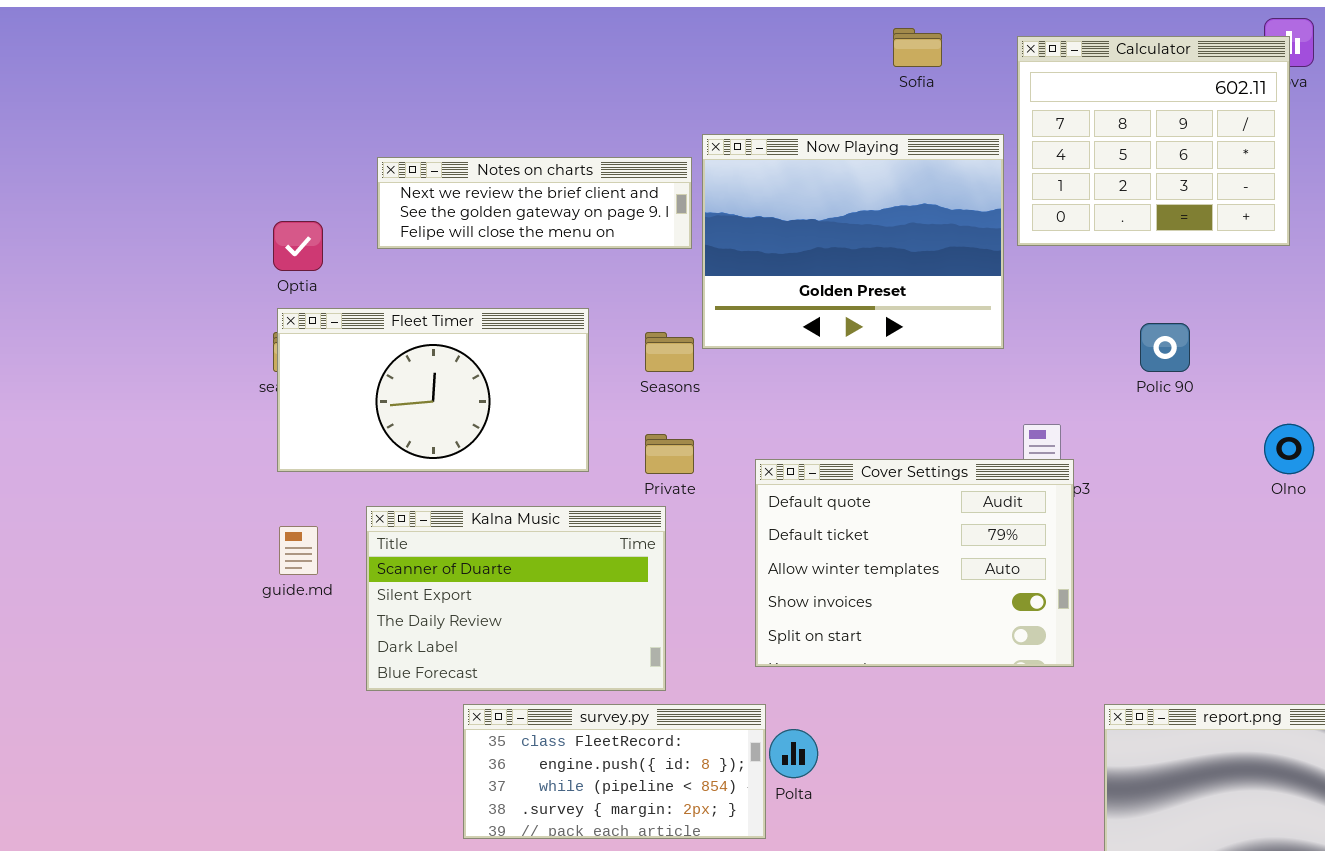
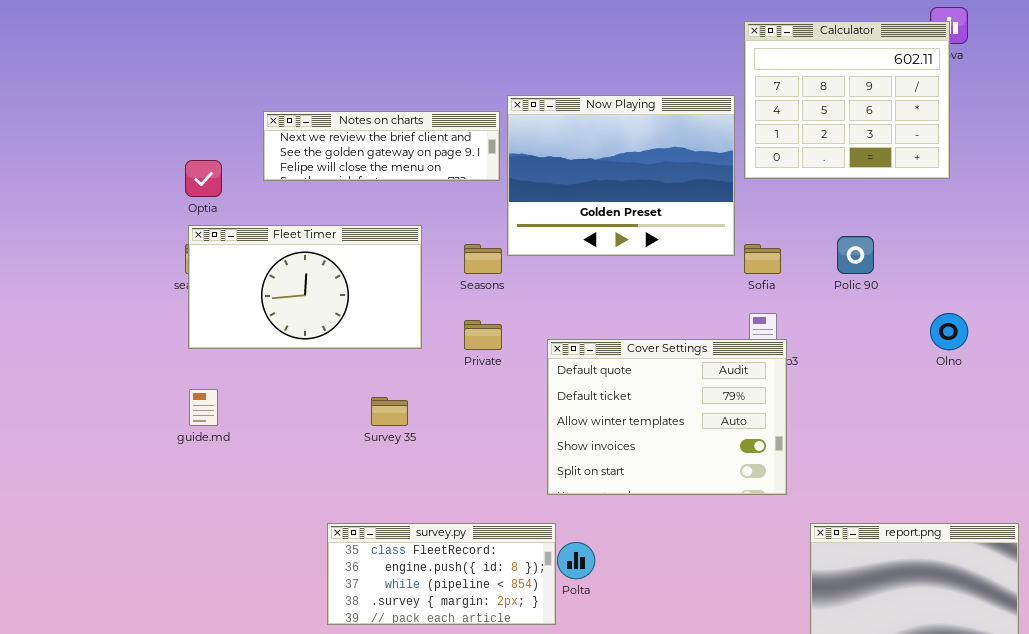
Sofia: [893,28,942,67] -> [744,244,781,274], moved
Kalna Music: [366,506,666,691] -> none, closed

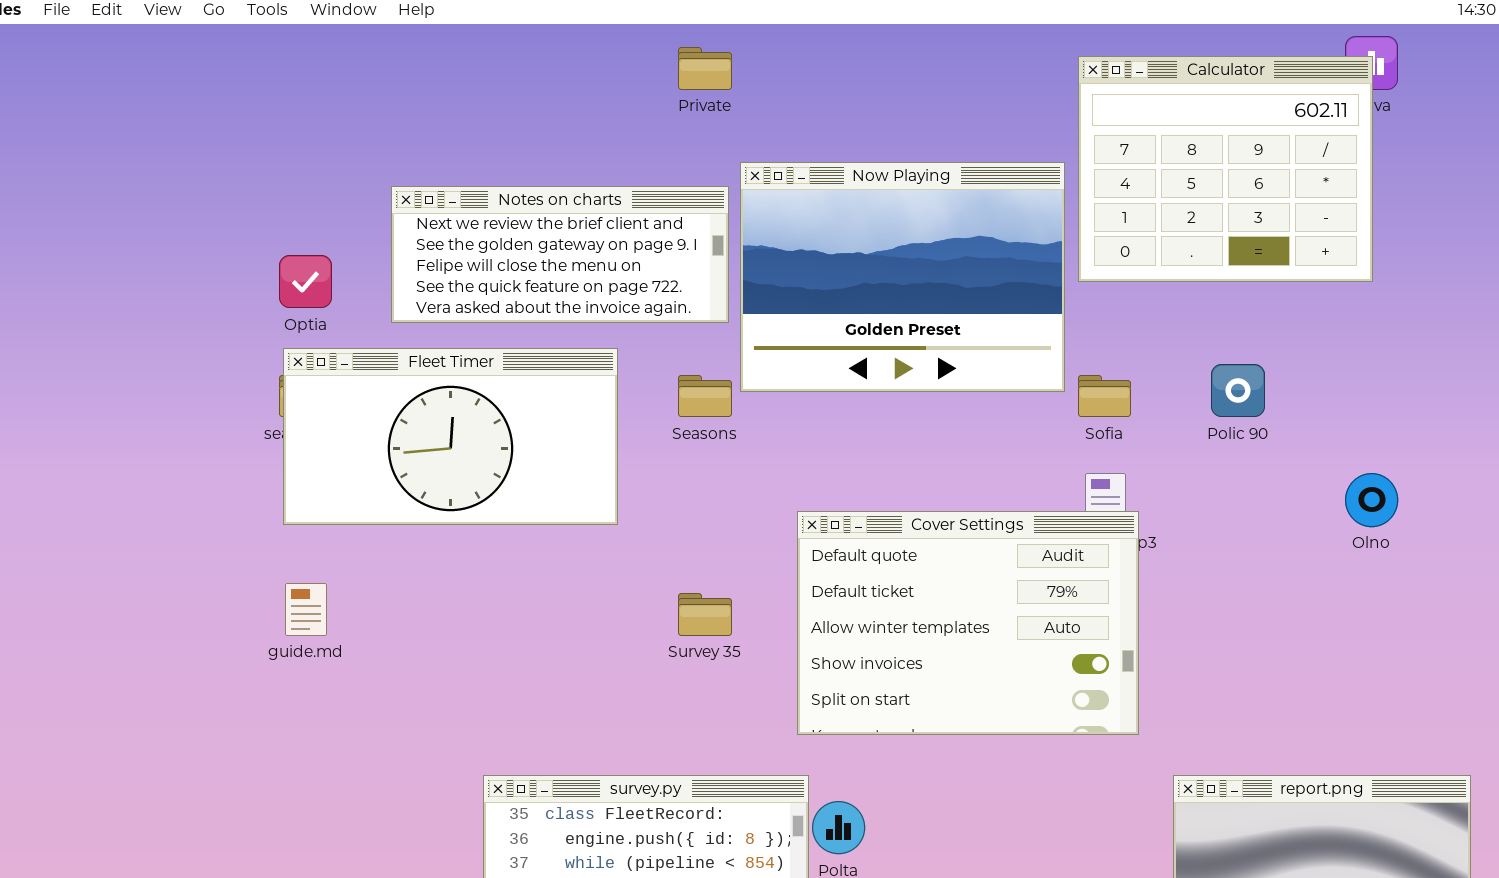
Notes on charts: [263,111,500,181] -> [391,186,729,323], resized
Private: [464,320,502,350] -> [678,47,732,90], moved
Survey 35: [371,397,408,426] -> [678,593,732,636], moved

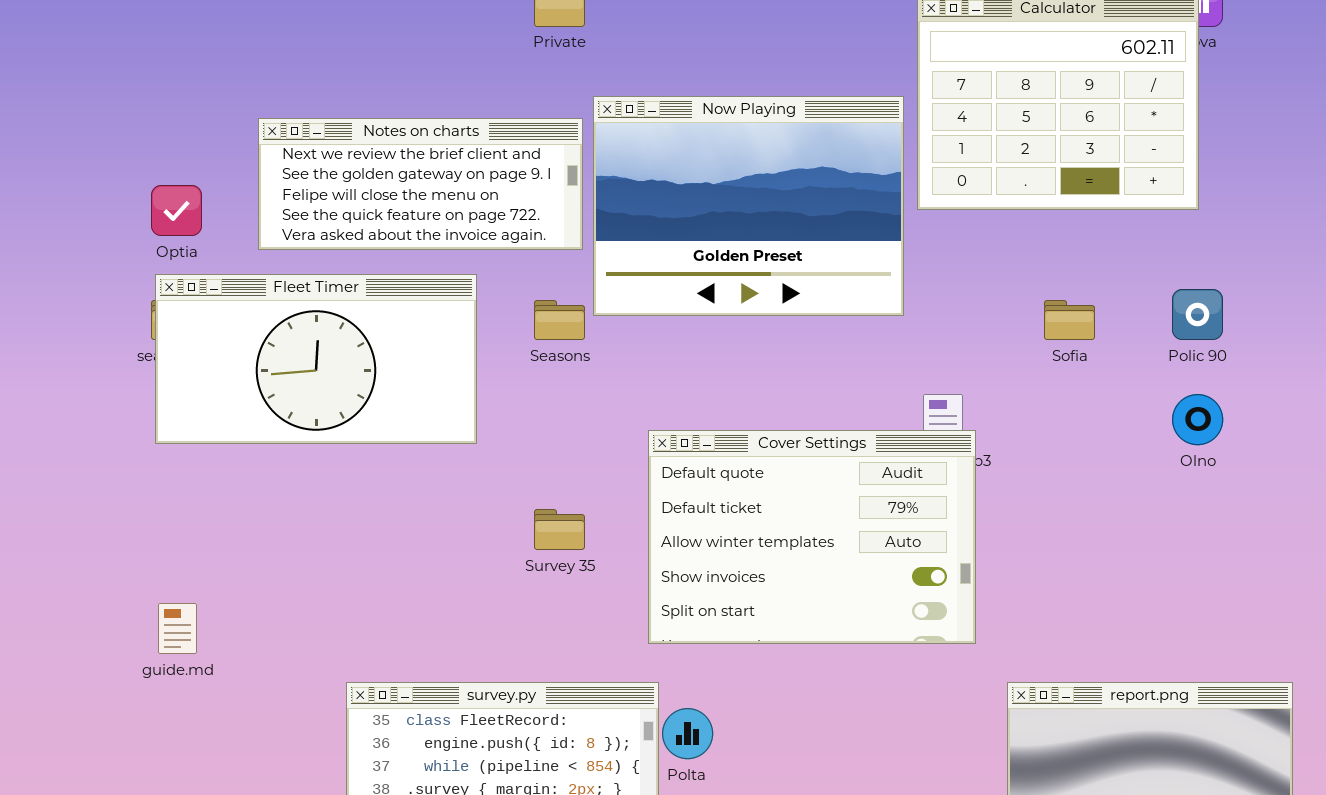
Polic 90: [1211,364,1265,417] -> [1172,289,1223,340], moved
Sofia: [1078,375,1131,417] -> [1044,300,1095,340], moved
guide.md: [285,583,327,636] -> [158,603,197,654], moved

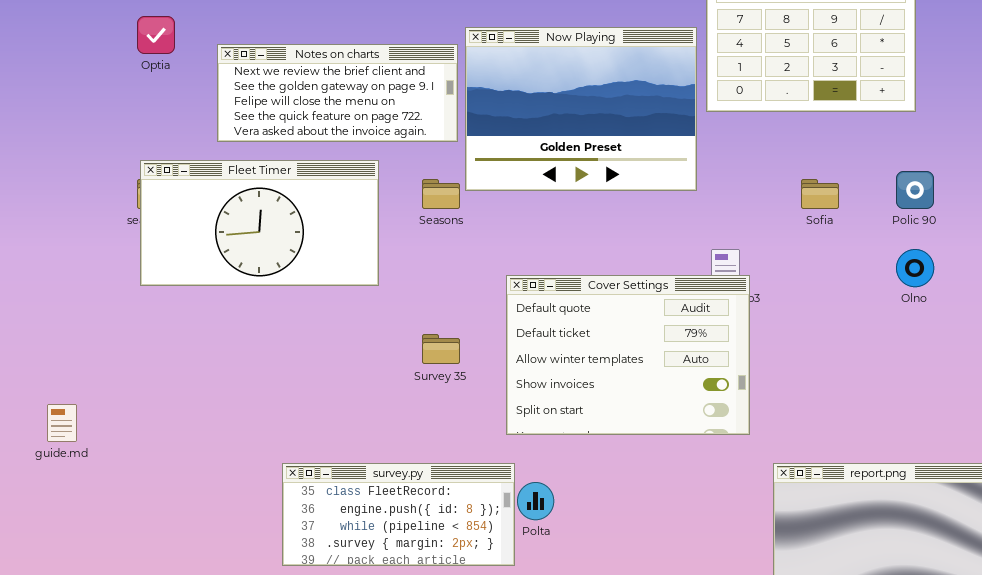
Optia: [151,185,202,236] -> [137,16,175,54], moved
guide.md: [158,603,197,654] -> [47,404,77,442], moved

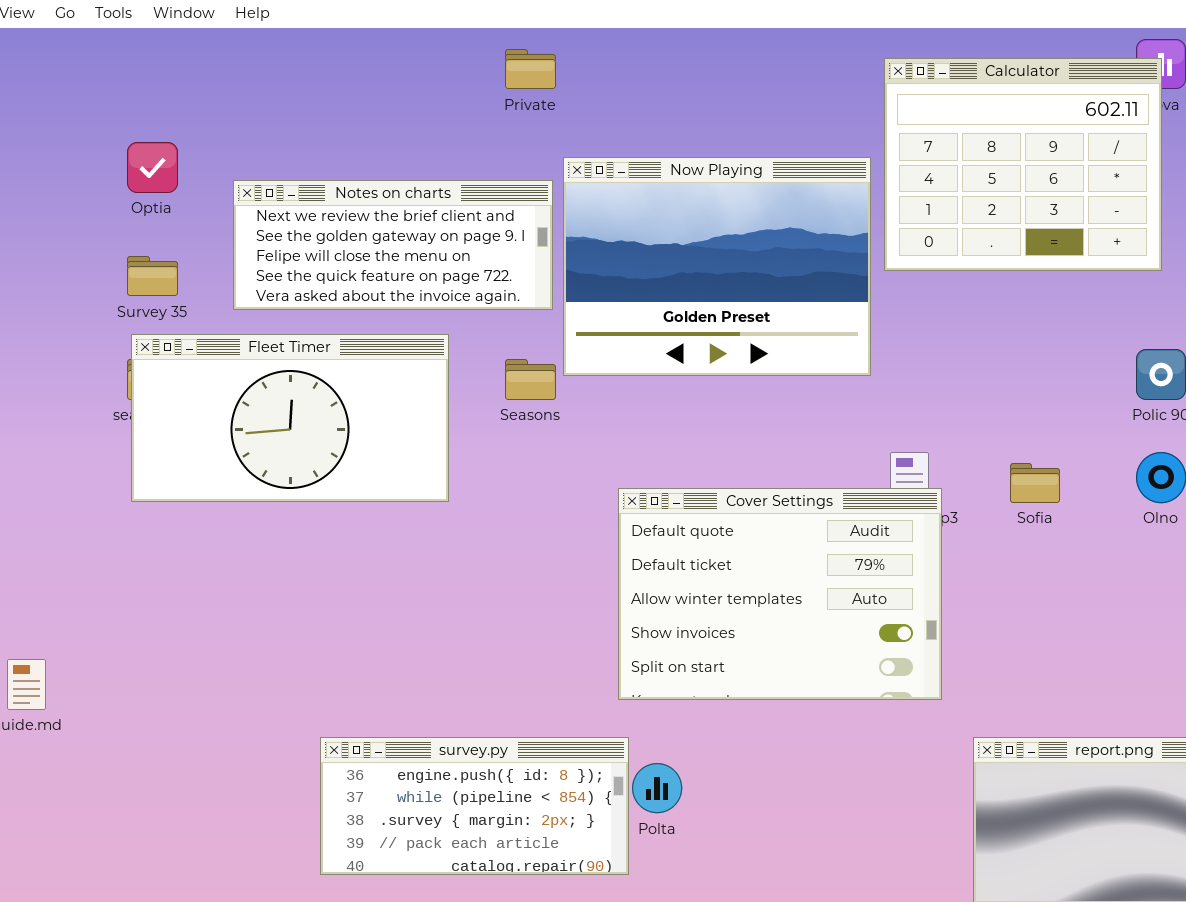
Sofia: [801,179,839,209] -> [1010,463,1060,503], moved
Survey 35: [422,334,460,364] -> [127,256,178,296], moved
survey.py: [282,463,515,566] -> [320,737,629,875], scrolled down 1 row

